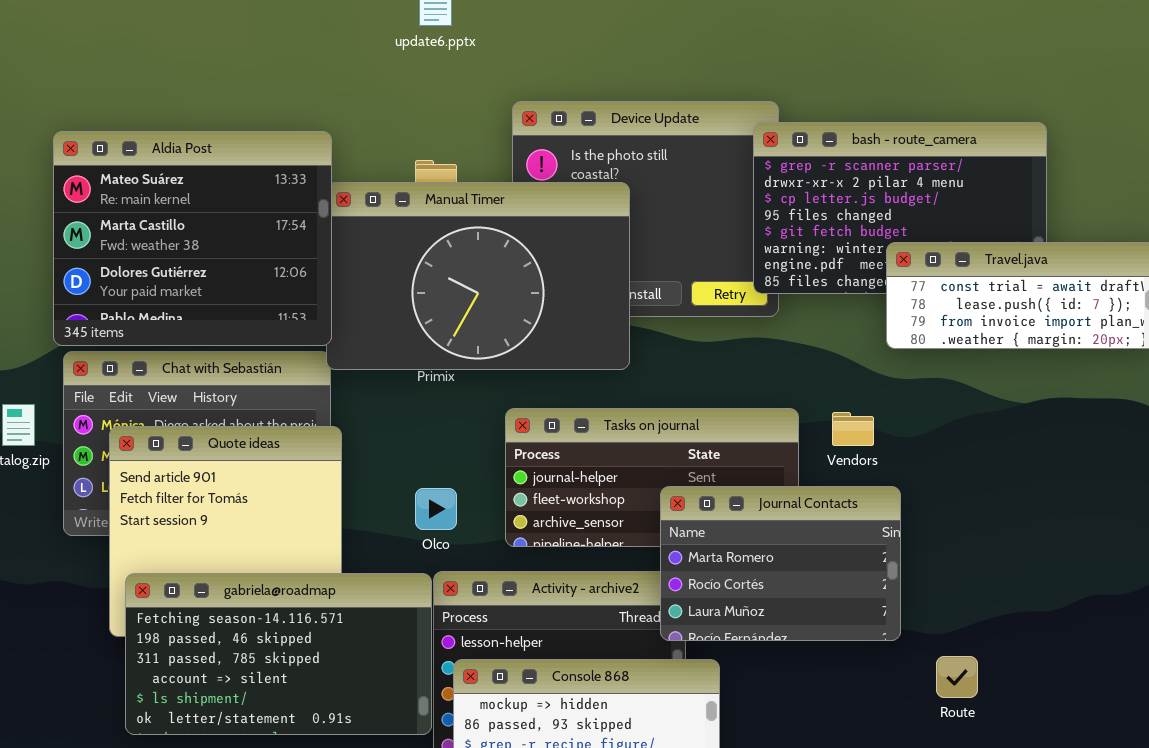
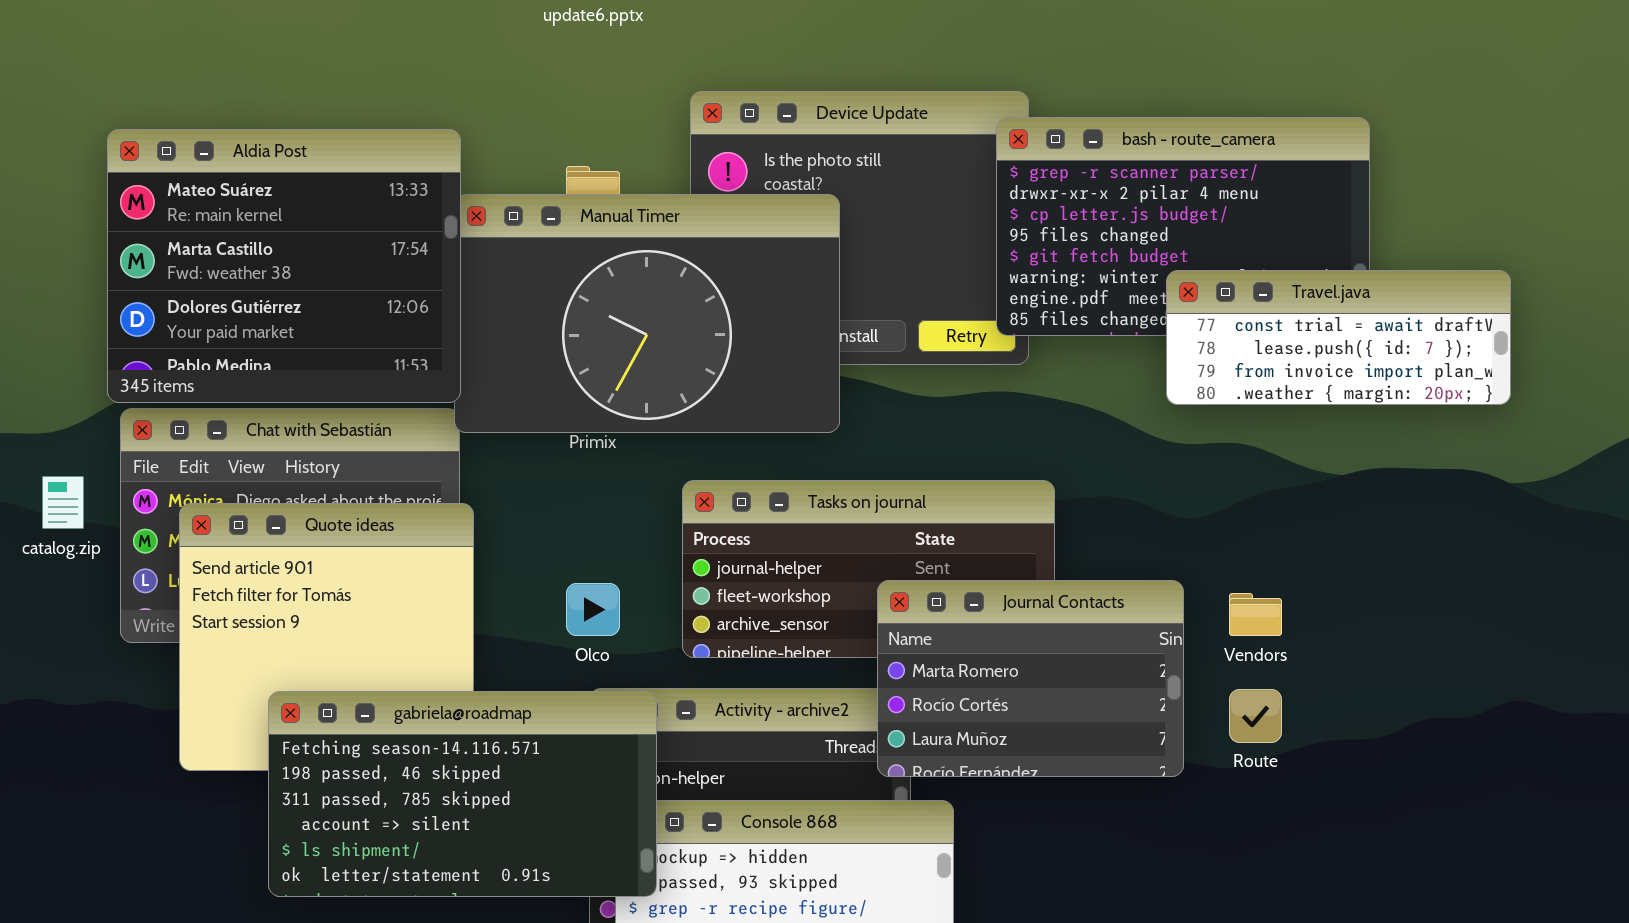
Vendors: [832,412,874,446] -> [1229,593,1282,636], moved
gabriela@roadmap: [125,573,432,735] -> [268,691,657,897], moved
Route: [936,656,978,698] -> [1229,689,1282,743], moved

